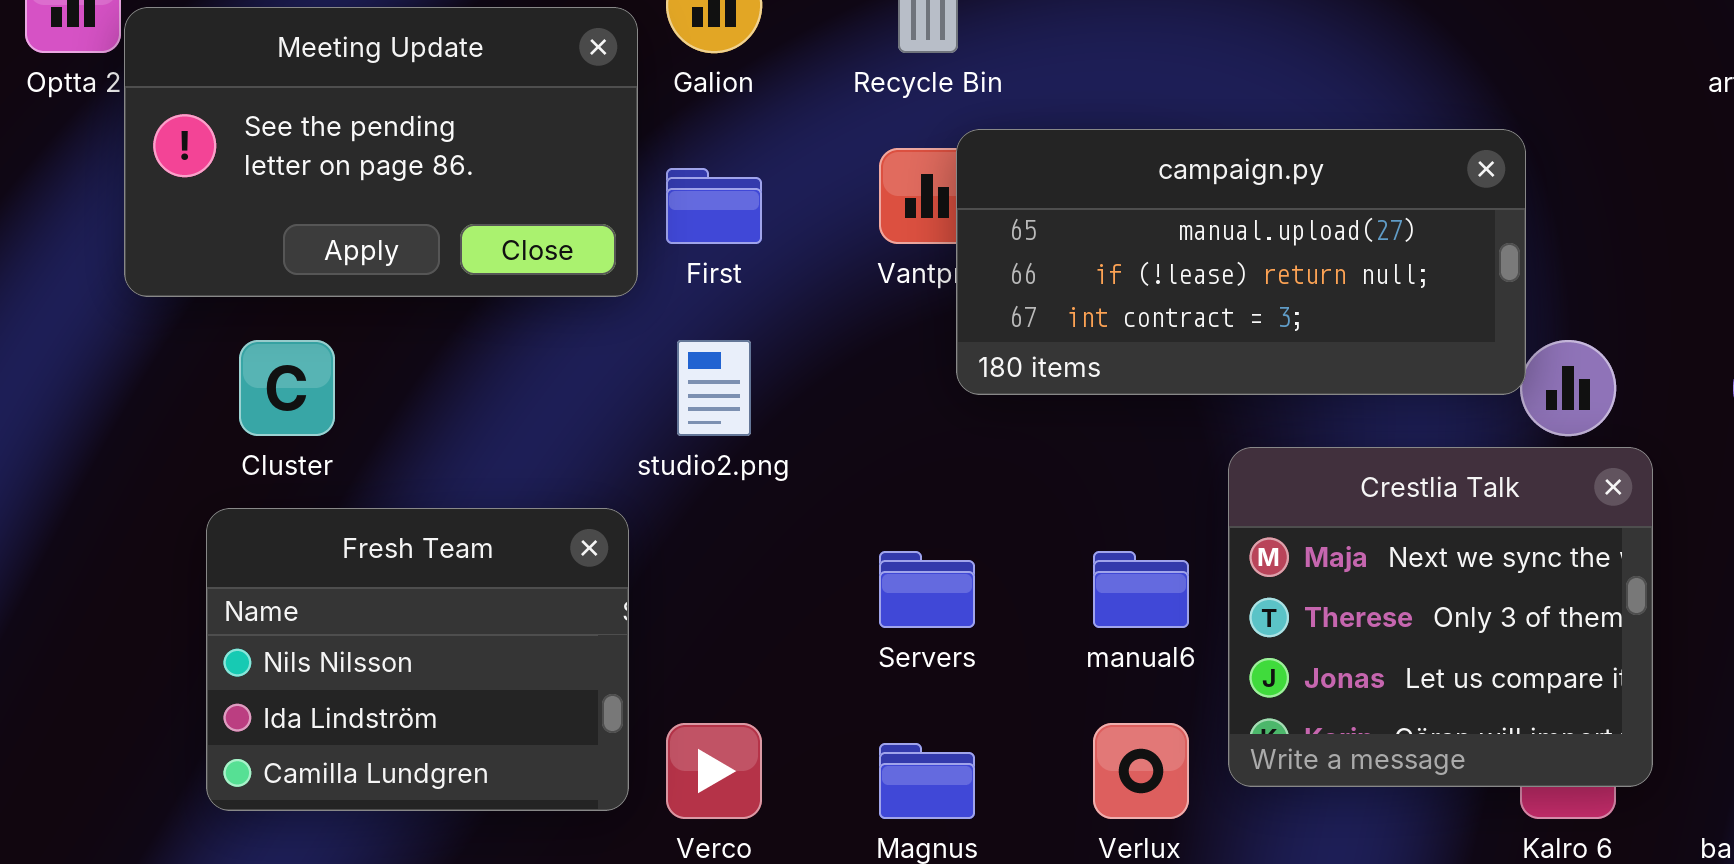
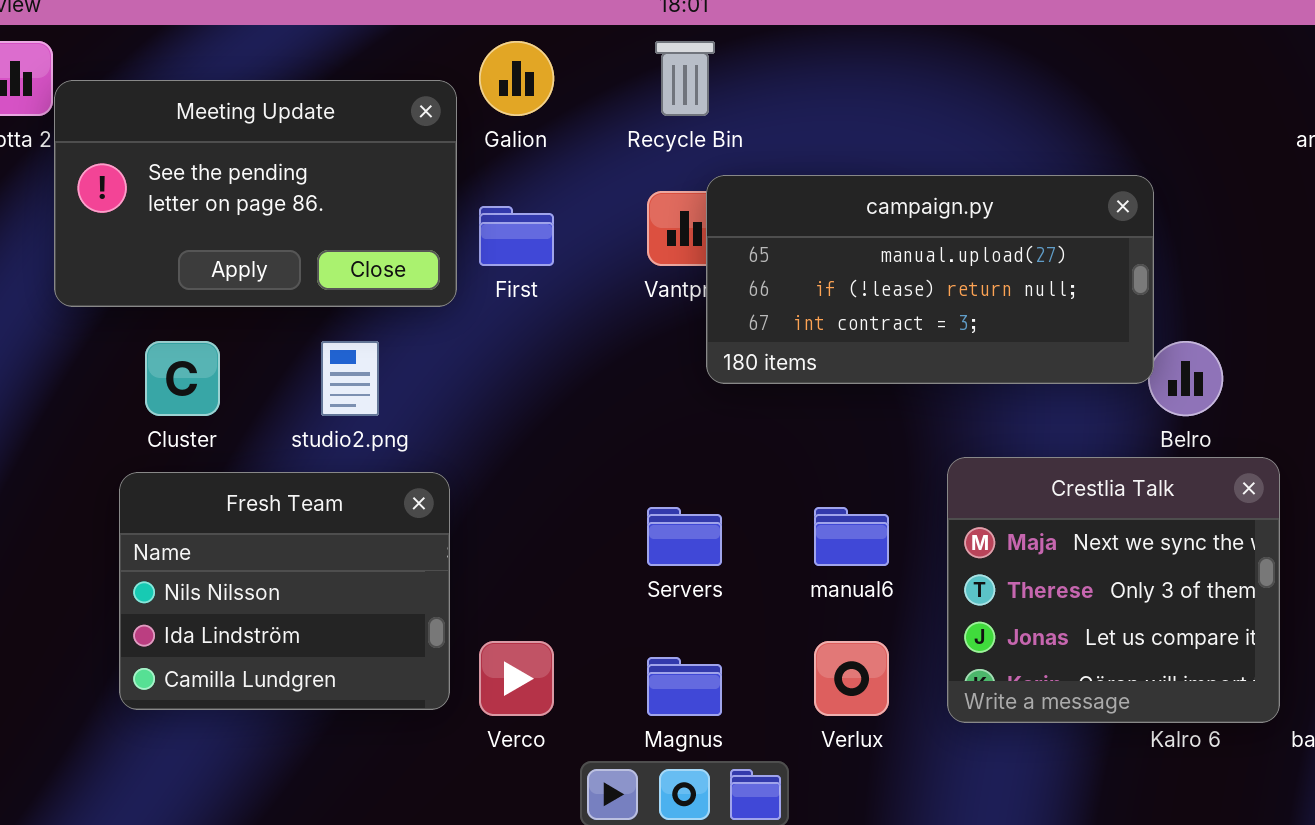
studio2.png: [677,340,751,436] -> [321,341,379,416], moved
Crestlia Talk: [1228,447,1653,787] -> [947,457,1280,723], moved

